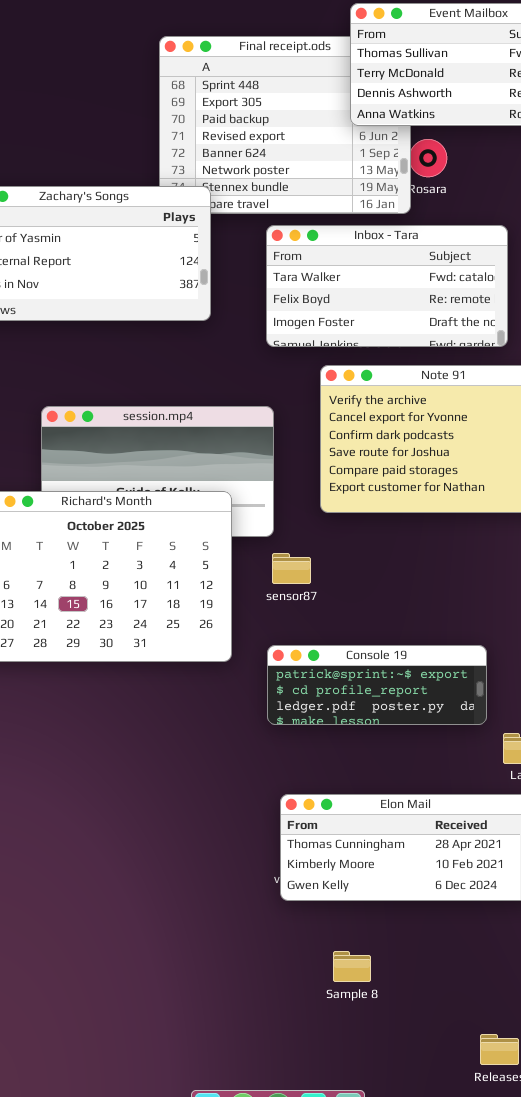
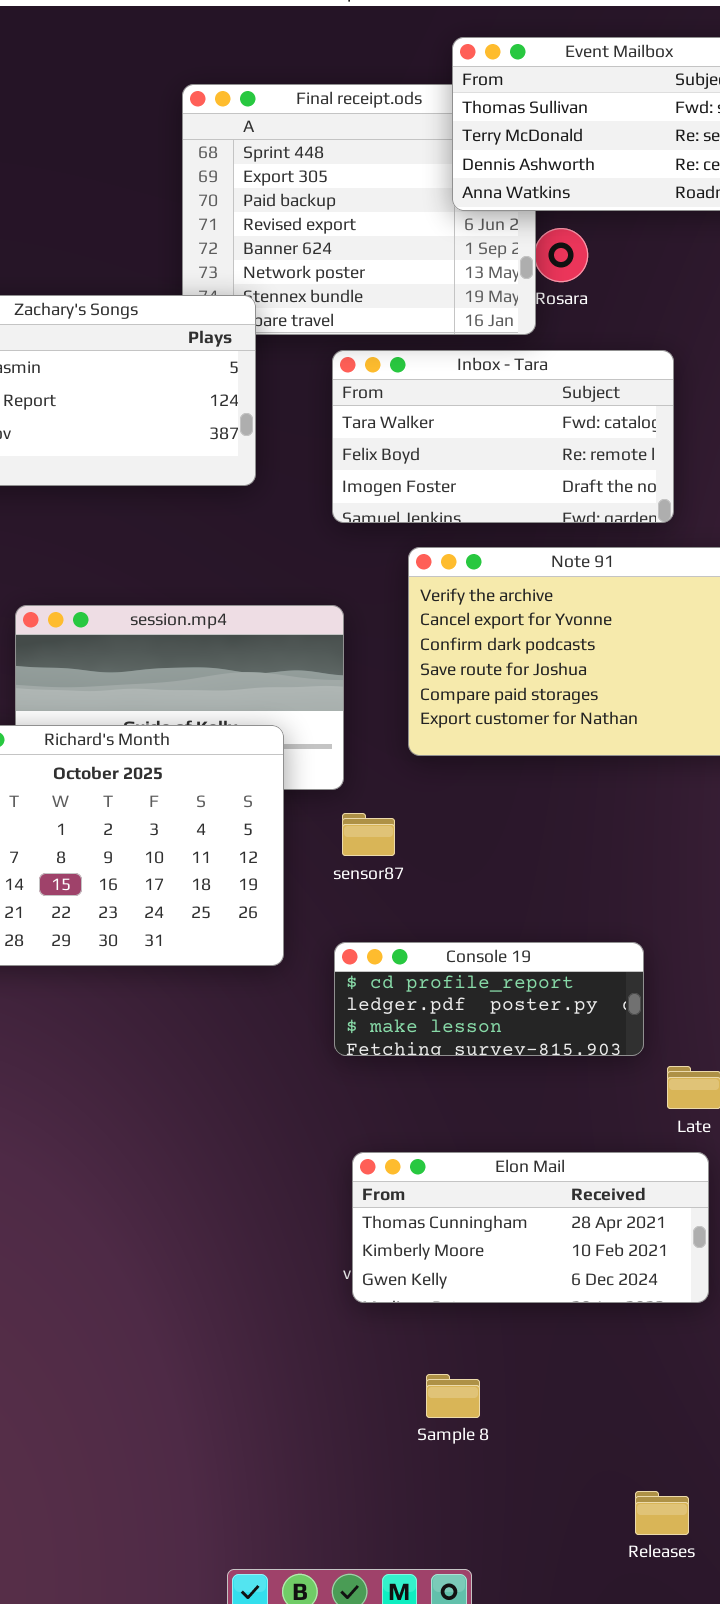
Console 19: [267,645,487,725] -> [334,942,644,1056], scrolled down 1 row

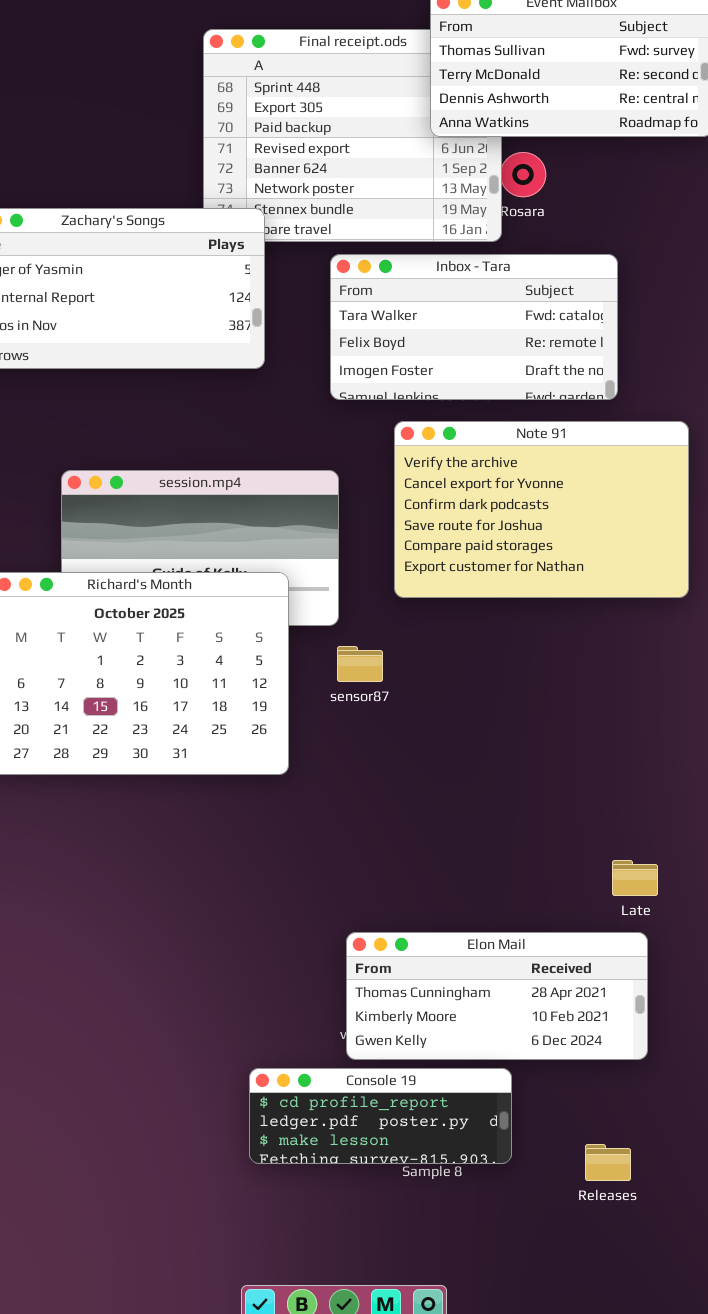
Console 19: [334,942,644,1056] -> [249,1068,512,1164], moved
Releases: [635,1491,689,1535] -> [585,1144,631,1181], moved

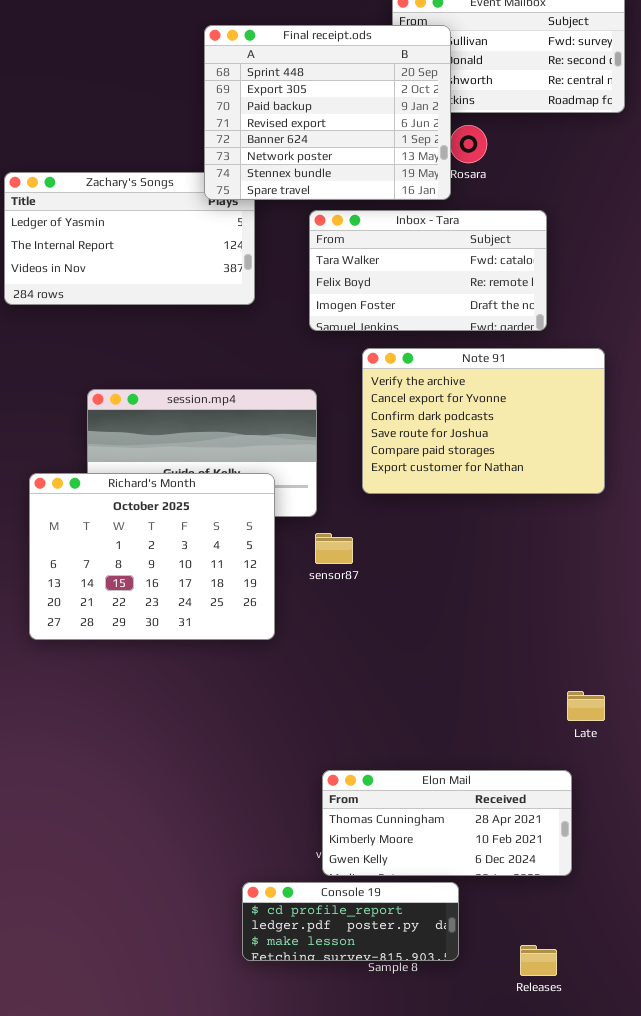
Final receipt.ods: [203,29,502,242] -> [204,25,451,200], raised
Late: [612,860,658,896] -> [567,691,605,721], moved

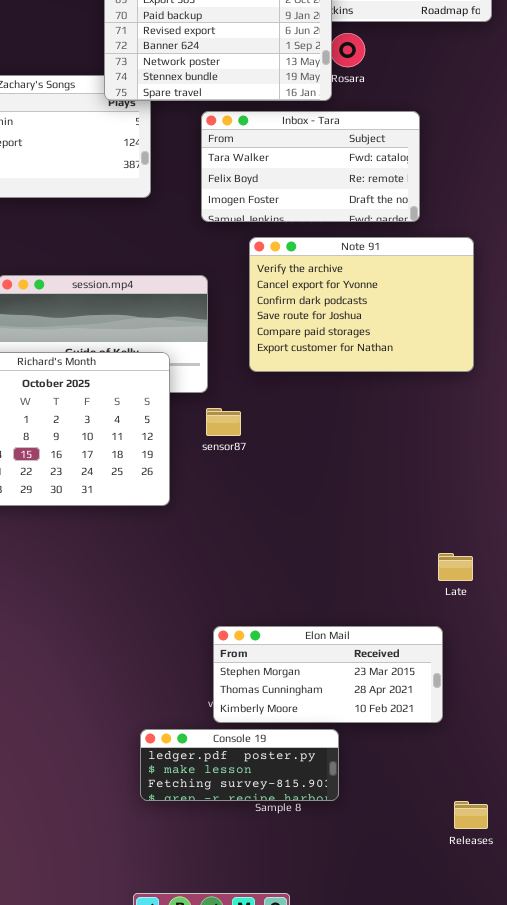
Elon Mail: [322,770,572,876] -> [213,626,443,723], scrolled up 1 row
Console 19: [242,882,459,961] -> [140,729,339,801], scrolled down 1 row
Releases: [520,945,557,976] -> [454,801,488,829], moved

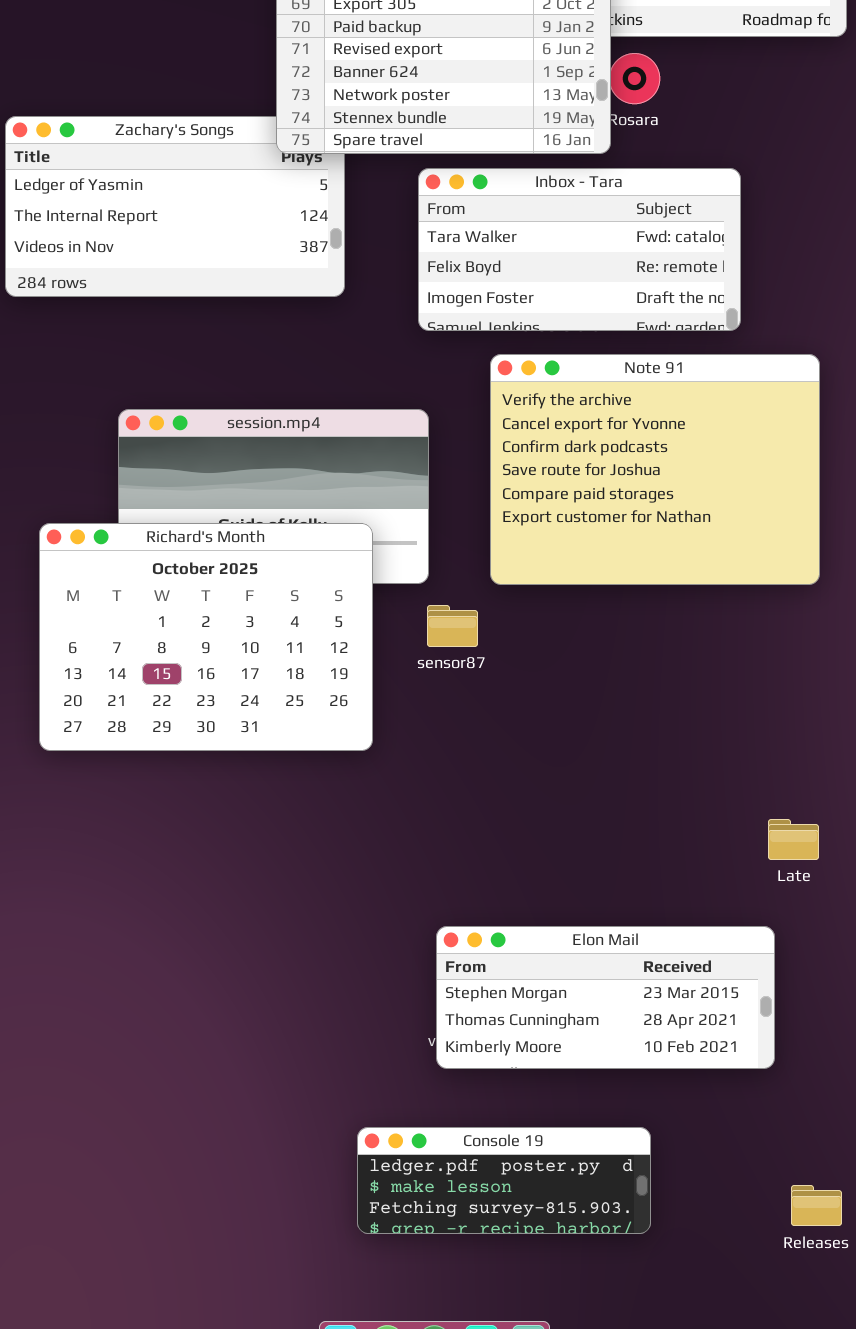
Note 91: [249,237,474,372] -> [490,354,820,585], resized
Console 19: [140,729,339,801] -> [357,1127,651,1234], moved

